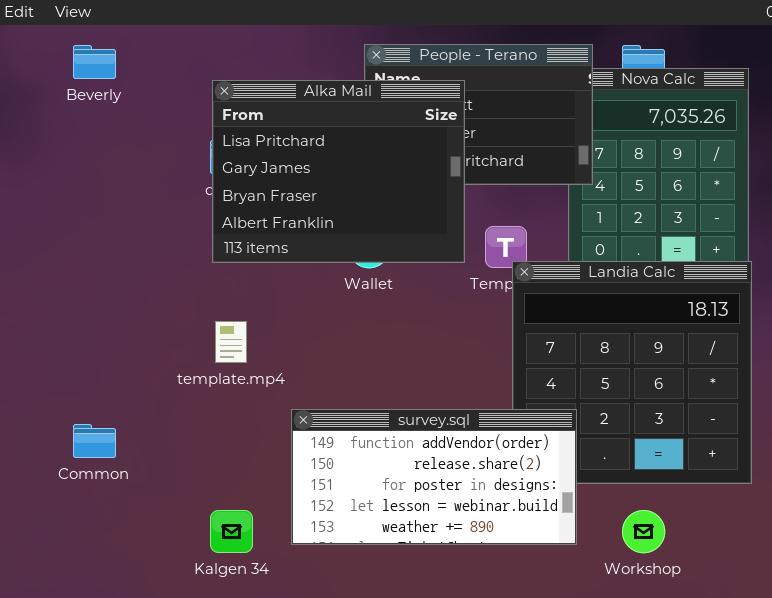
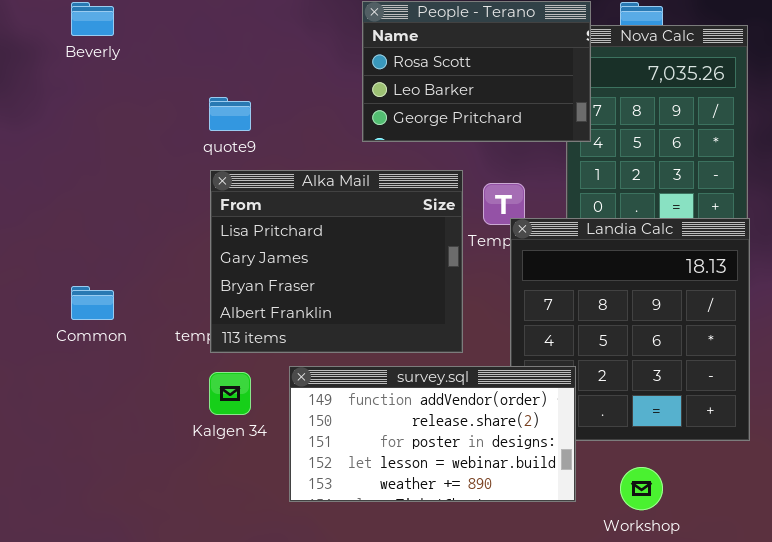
Alka Mail: [212,80,465,263] -> [210,170,463,353], moved
Common: [73,424,116,458] -> [71,286,114,320], moved
Kalgen 34: [210,510,253,553] -> [209,372,251,415], moved

